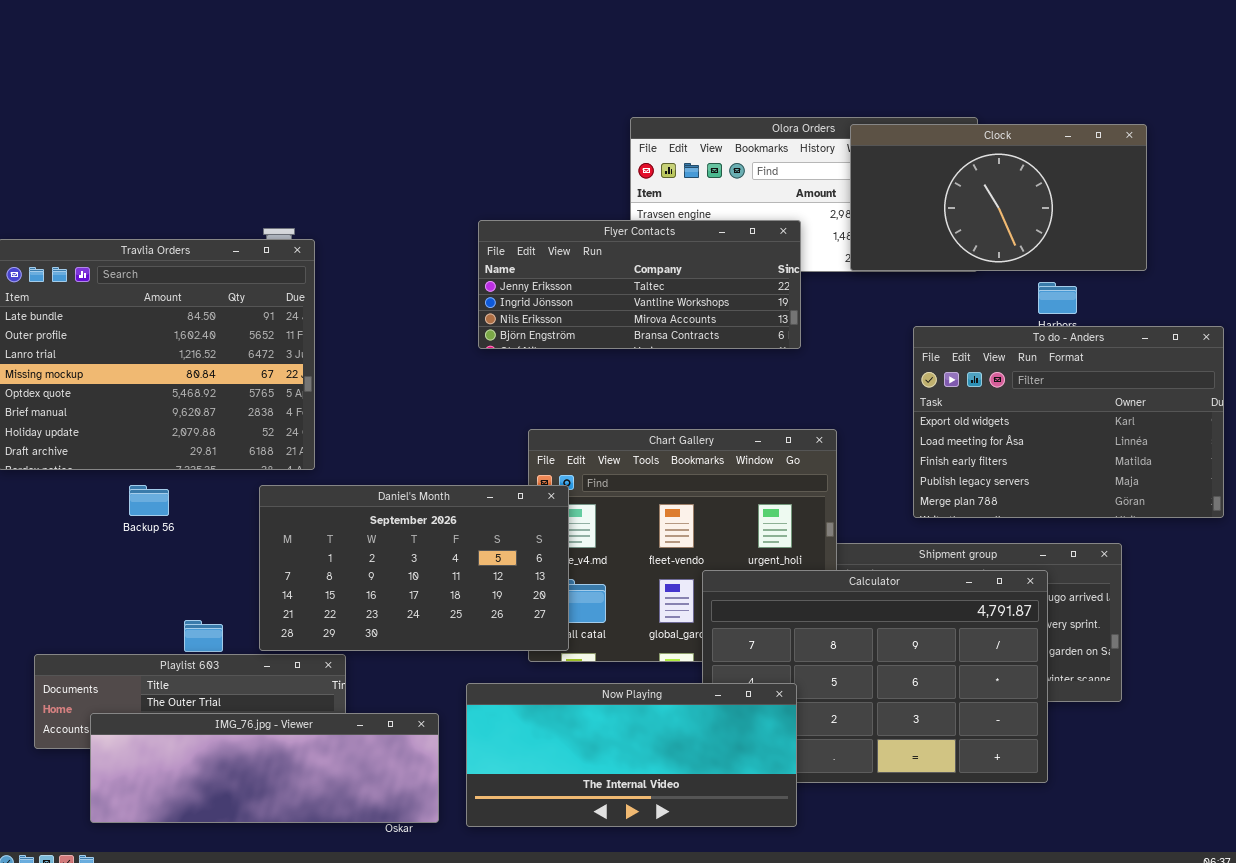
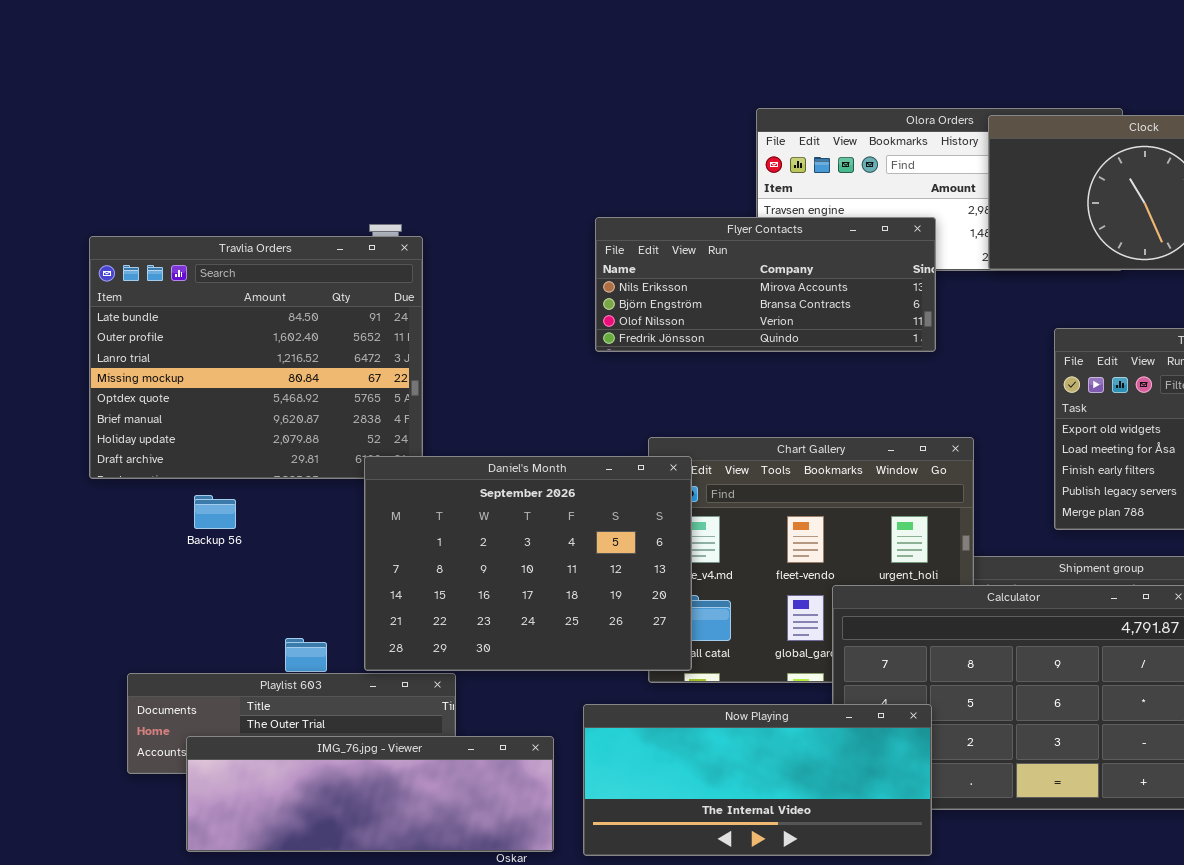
Flyer Contacts: [478,220,801,349] -> [595,217,936,352], scrolled down 2 rows
Backup 56: [129,485,169,516] -> [194,495,236,529], moved
Daniel's Month: [259,485,569,651] -> [364,456,692,671], resized

